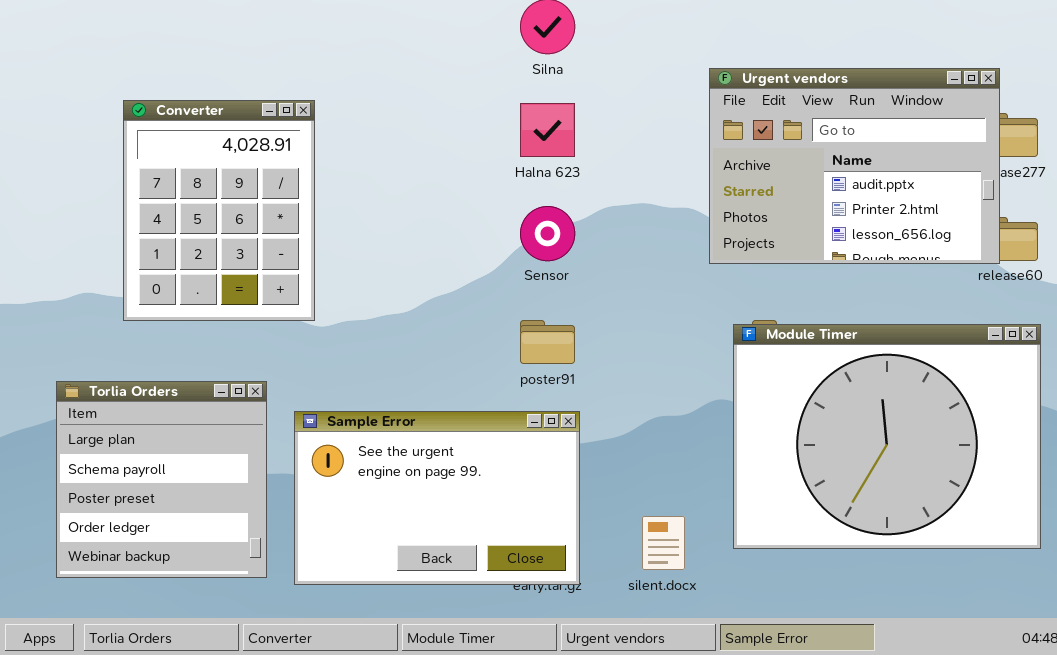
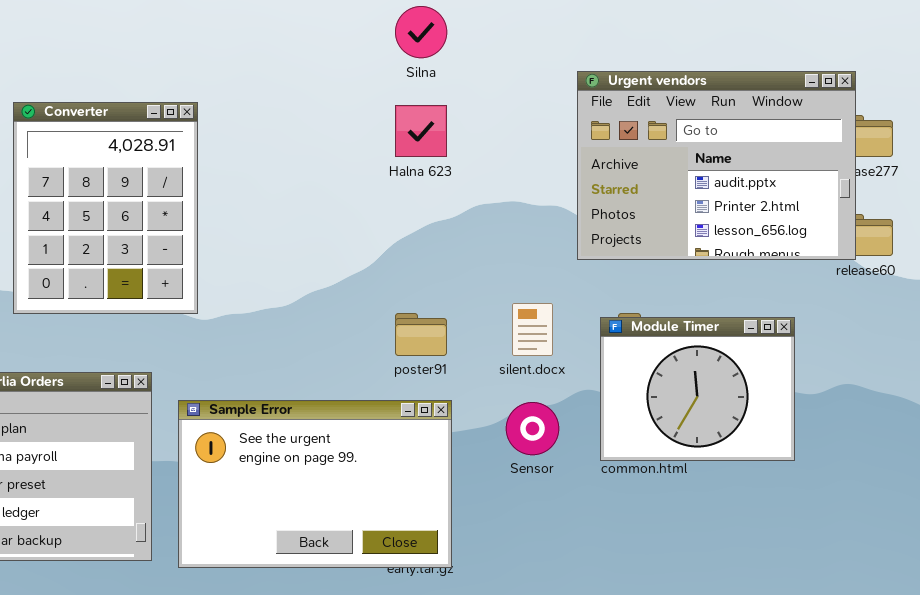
Sensor: [520,206,575,261] -> [506,402,559,455], moved
Module Timer: [733,324,1041,549] -> [600,317,795,461], resized
silent.docx: [642,516,685,570] -> [512,303,553,356], moved

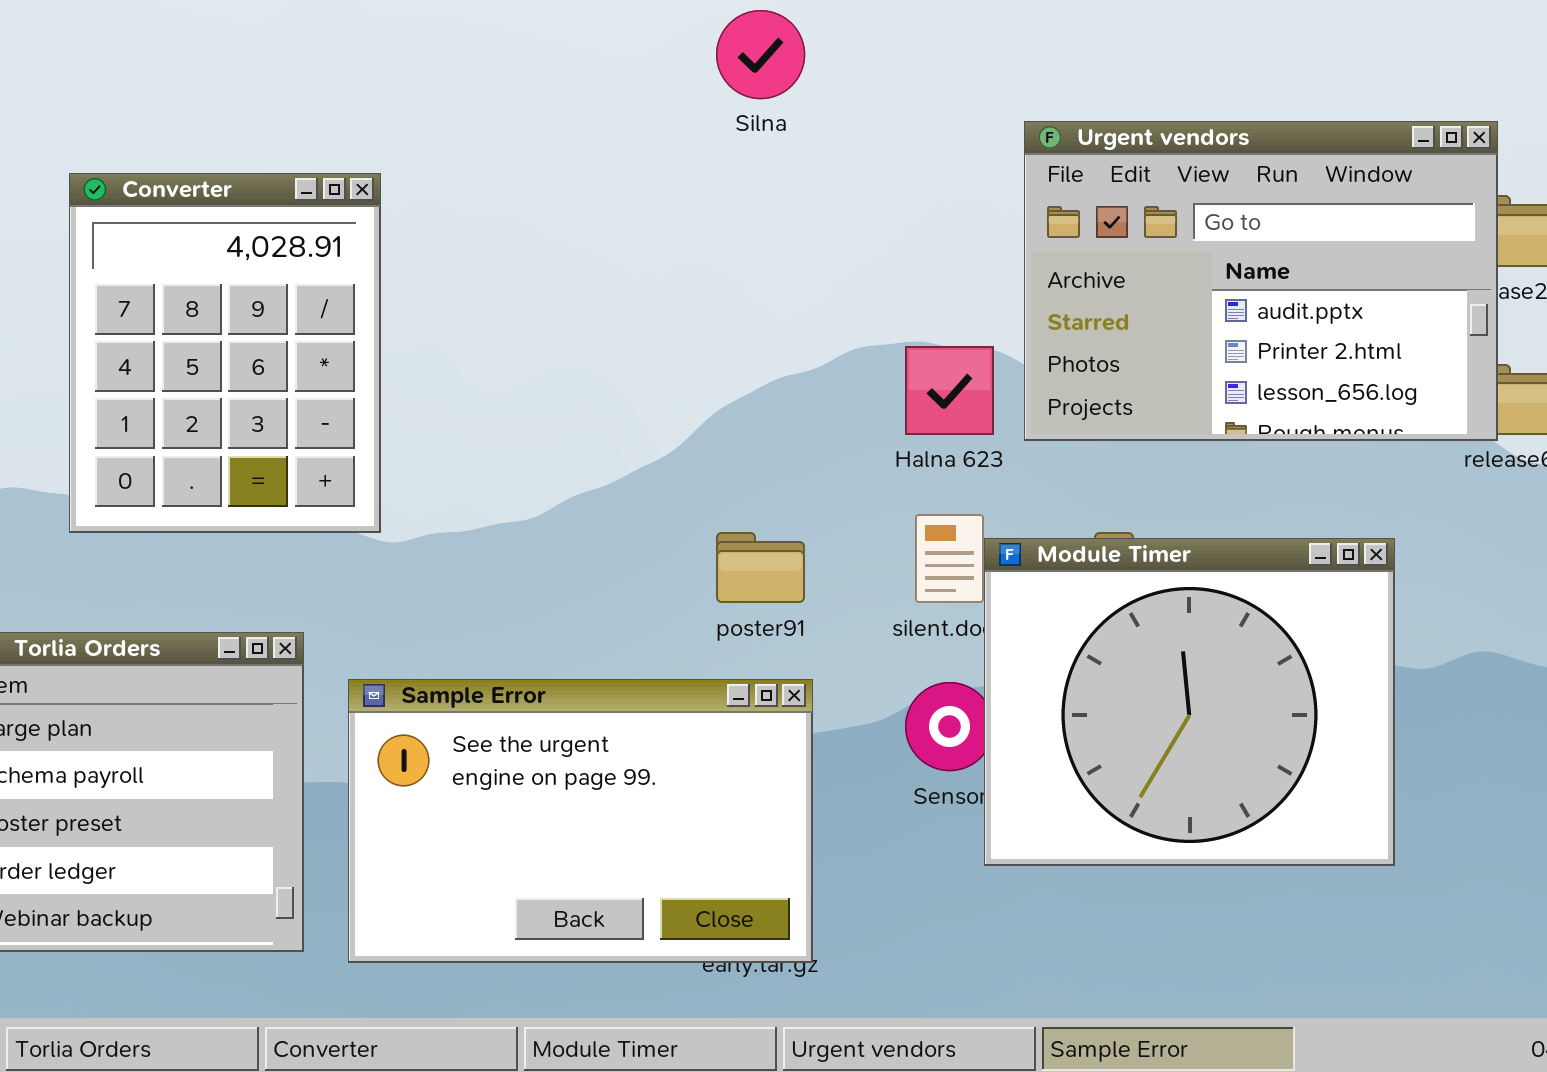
Halna 623: [395,105,447,157] -> [905,346,994,435], moved
Module Timer: [600,317,795,461] -> [984,538,1395,866], resized

